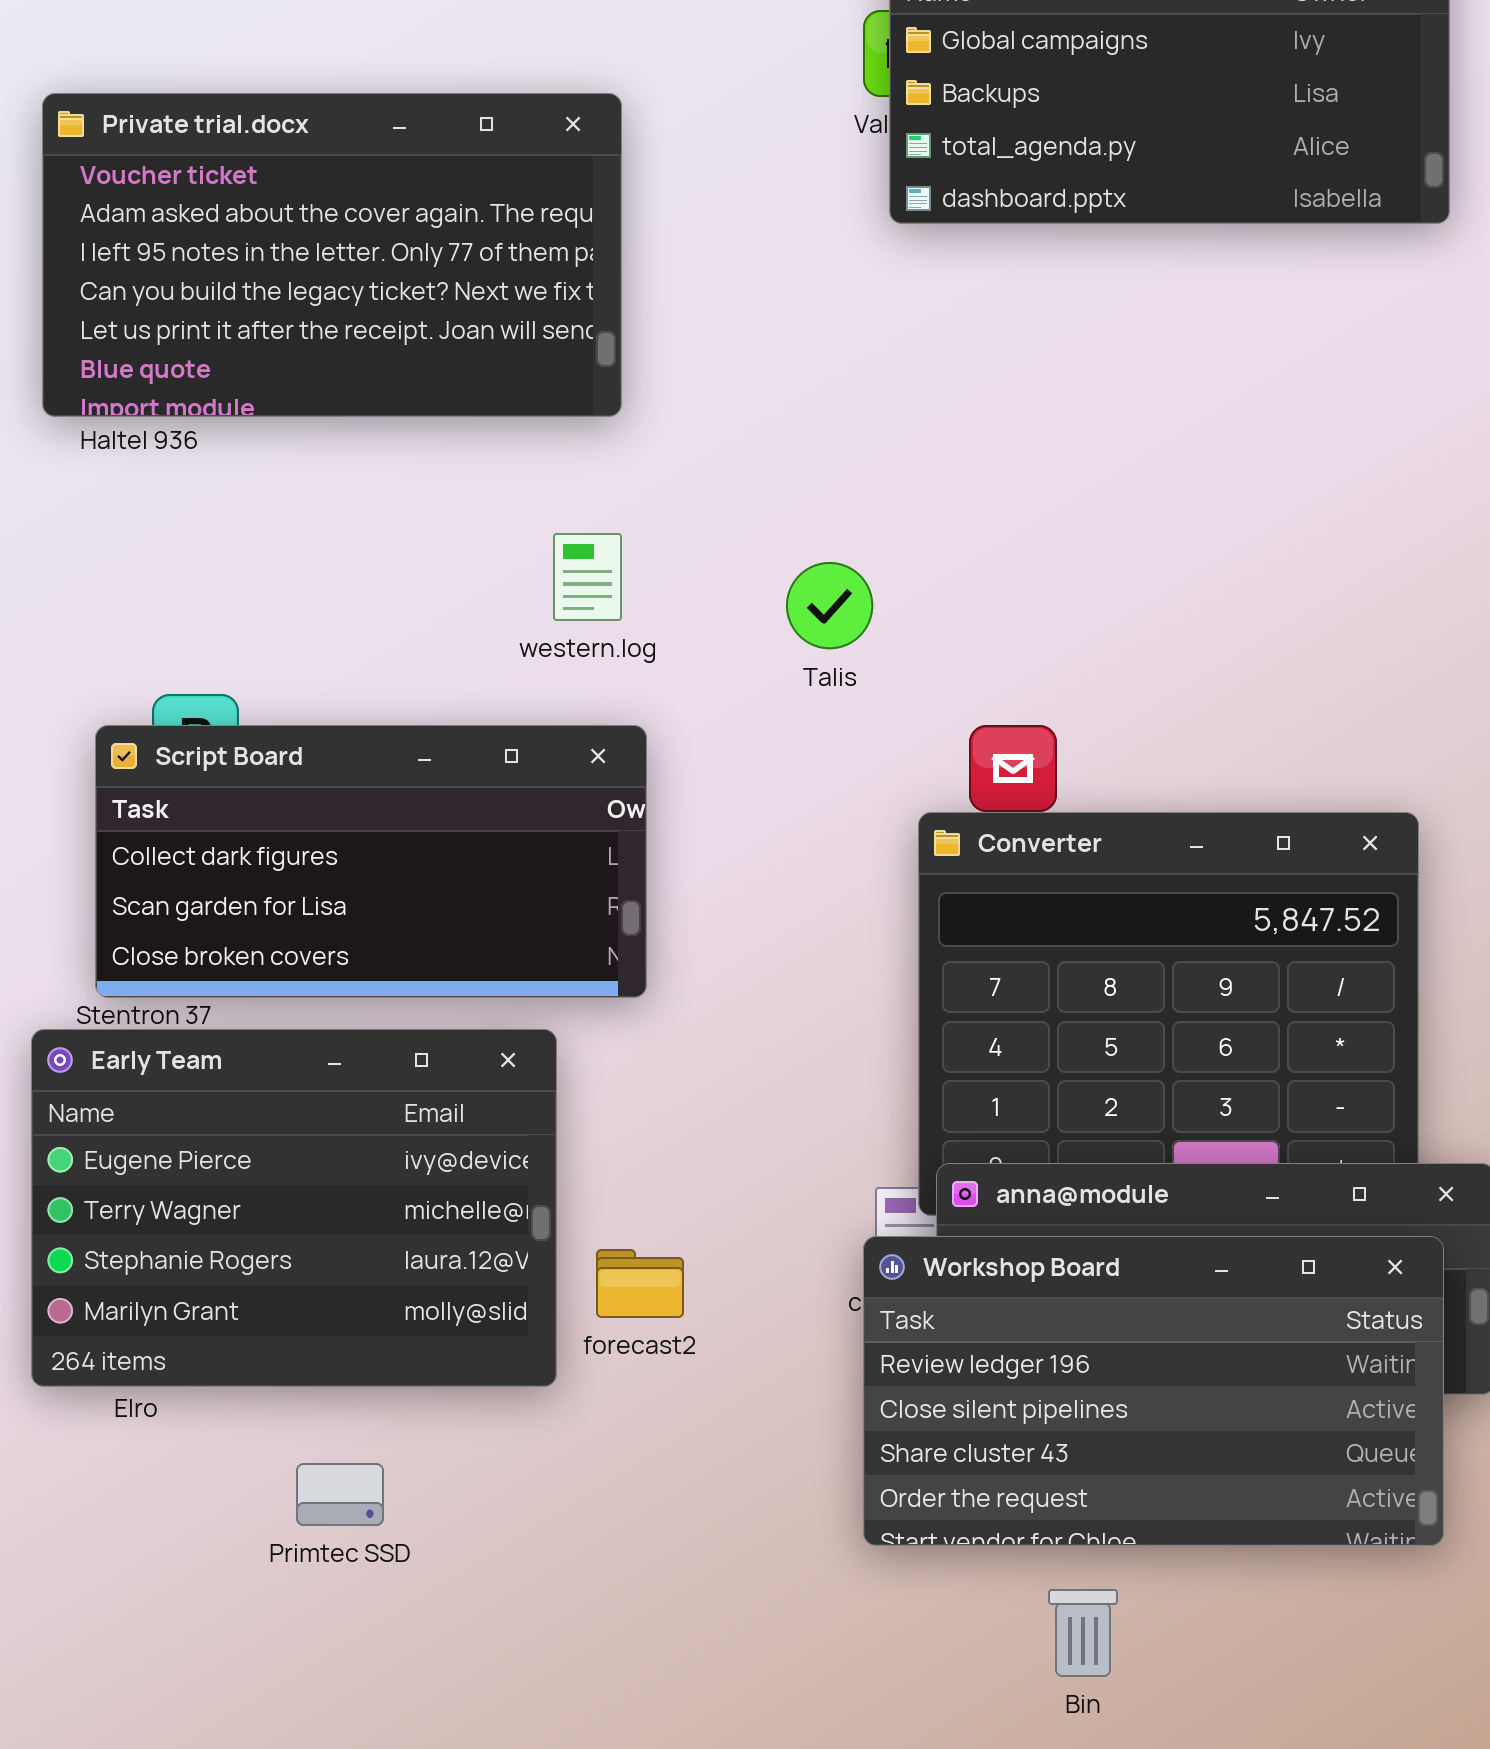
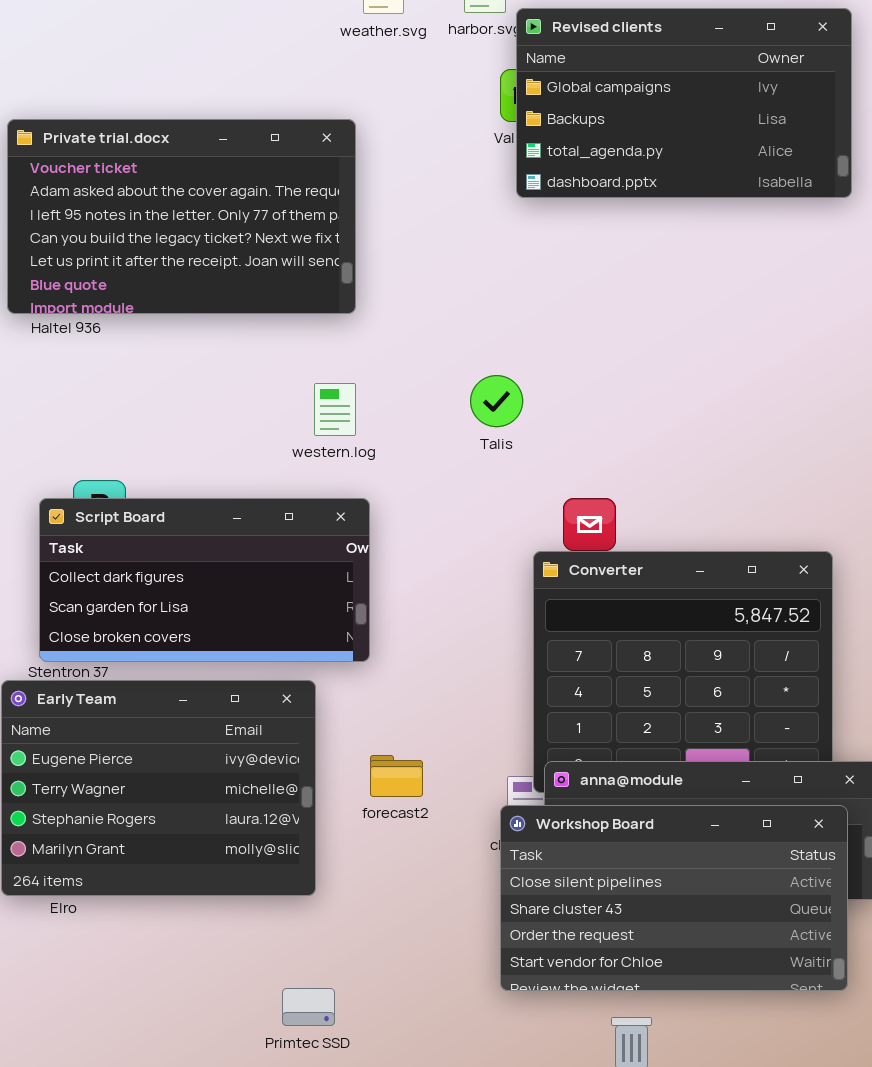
Talis: [786,562,873,649] -> [470,375,523,427], moved
Workshop Board: [863,1236,1444,1546] -> [500,805,848,991], scrolled down 1 row
forecast2: [596,1249,684,1318] -> [370,755,423,797], moved
Primtec SSD: [296,1463,384,1526] -> [282,988,335,1026], moved

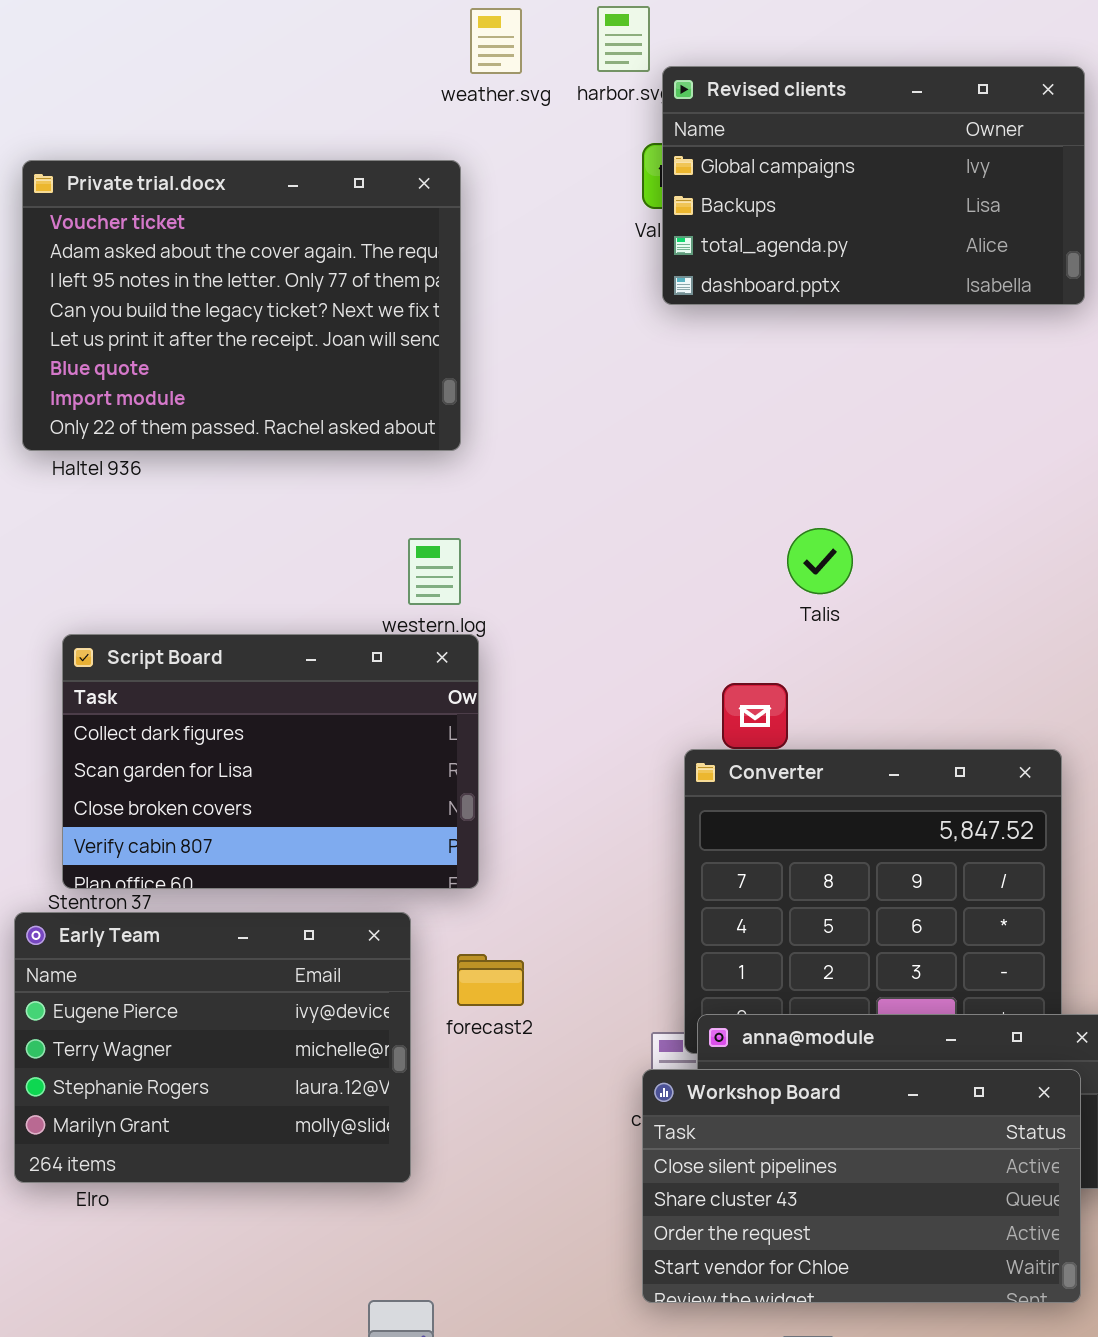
Private trial.docx: [7,119,356,314] -> [22,160,461,451], resized
Talis: [470,375,523,427] -> [787,528,853,594], moved
Script Board: [39,498,370,662] -> [62,634,479,889], resized
forecast2: [370,755,423,797] -> [457,954,524,1006], moved

